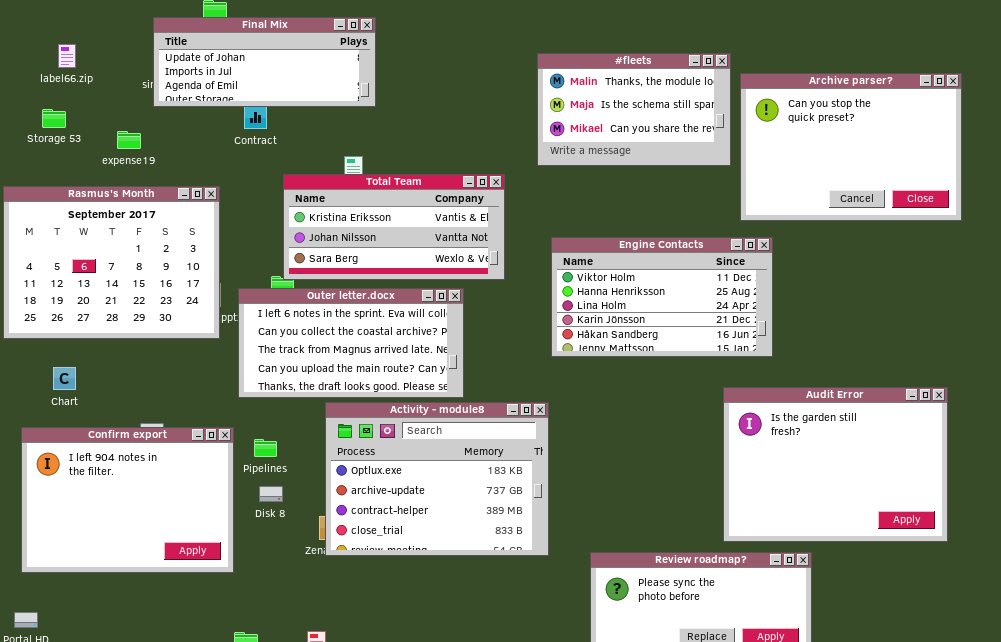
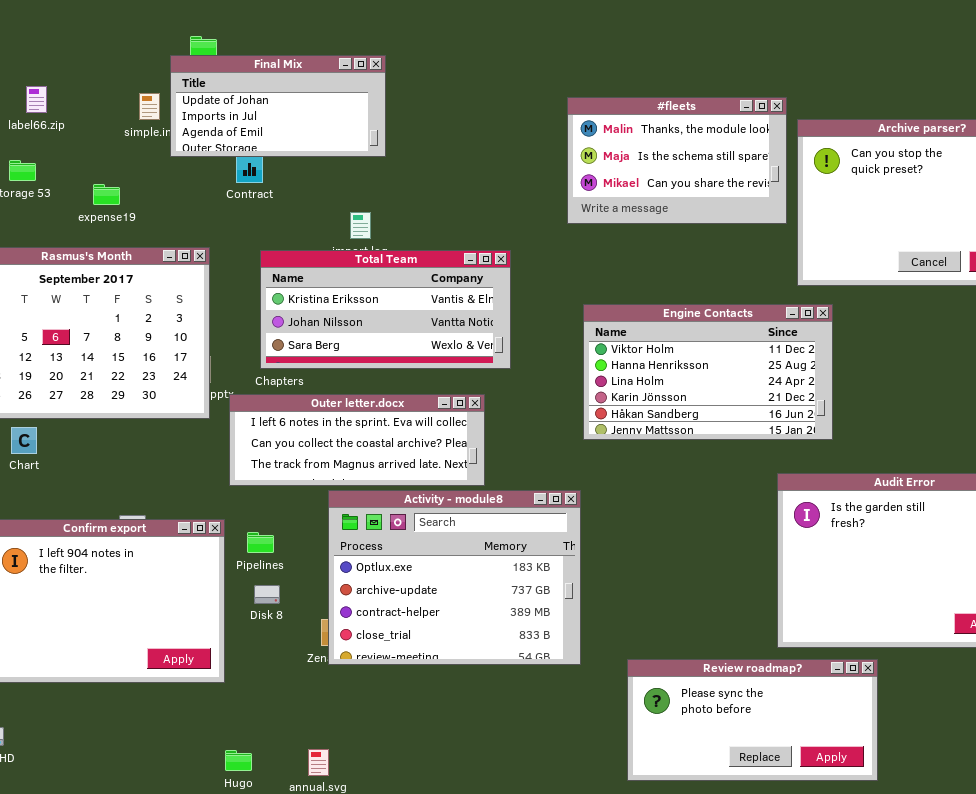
Final Mix: [153,17,376,107] -> [170,55,386,157], resized
Total Team: [283,174,505,280] -> [260,250,511,369], moved
Outer letter.docx: [238,288,464,398] -> [229,394,485,486], resized
Chart: [53,367,76,390] -> [11,427,37,454], moved

